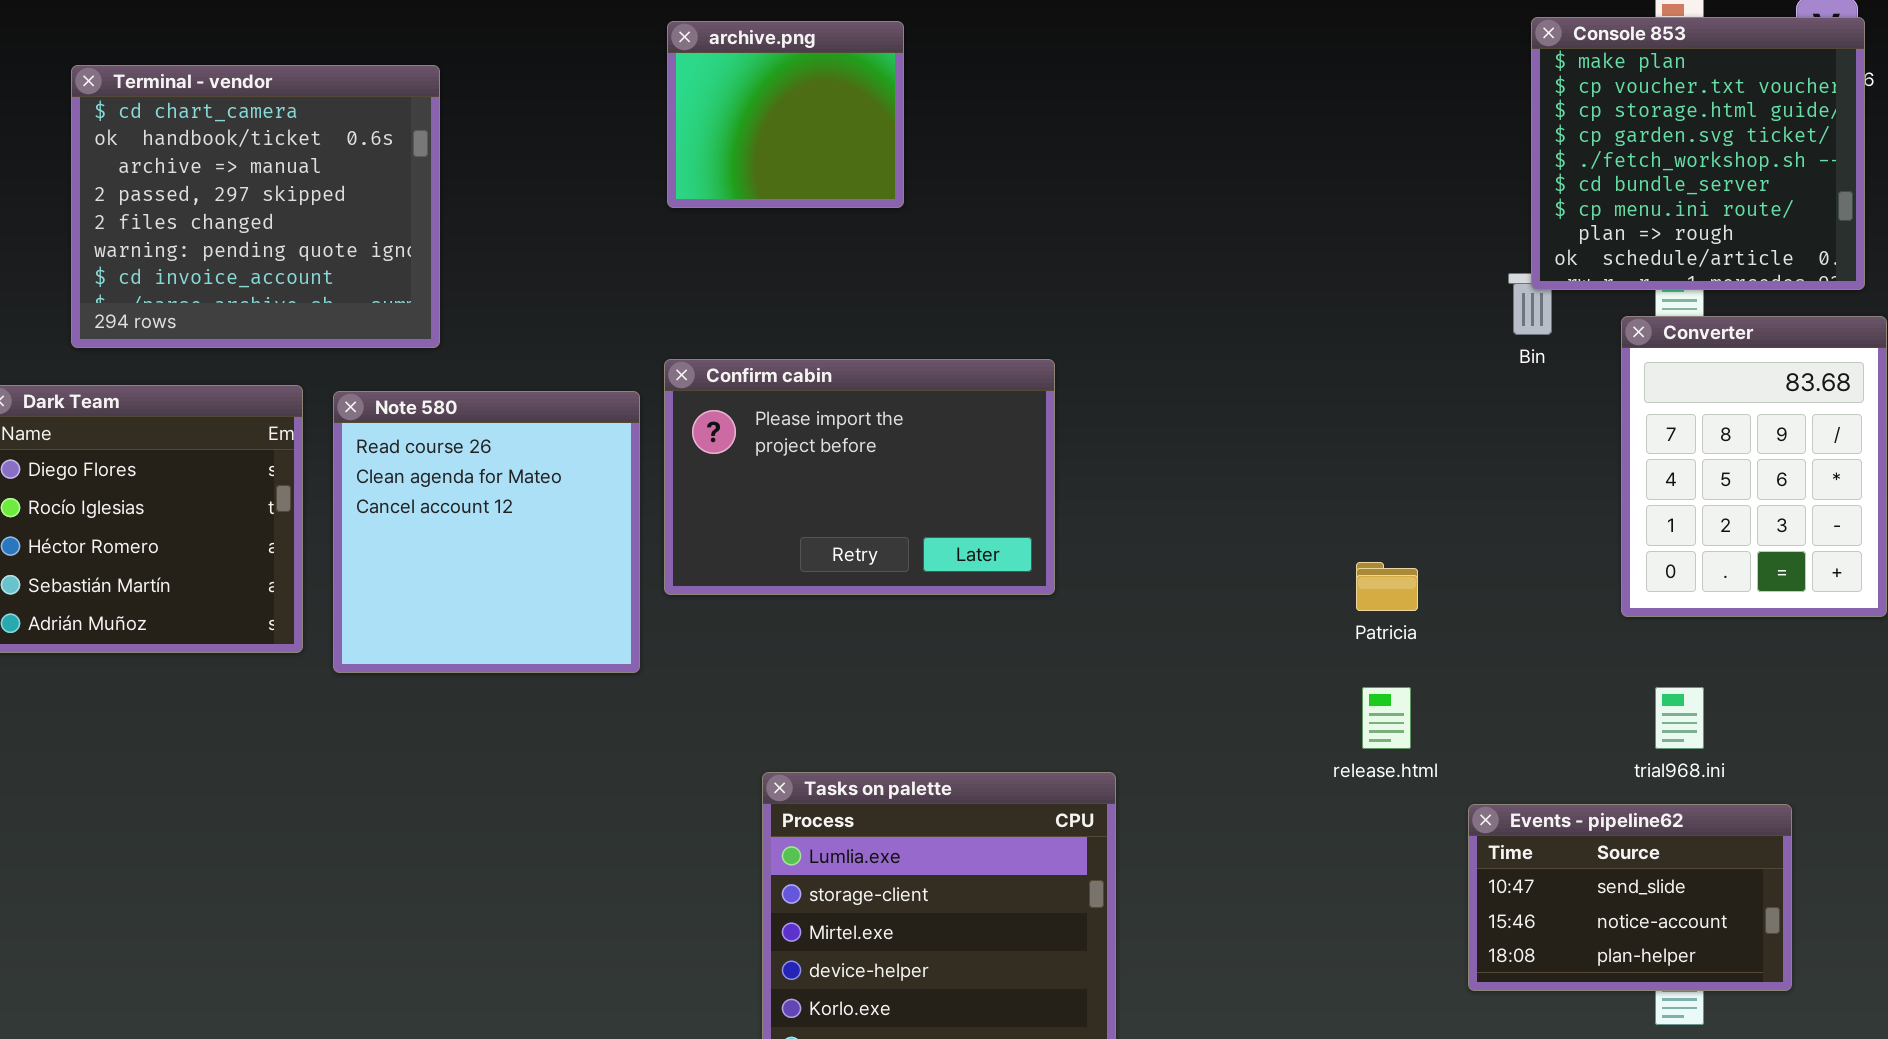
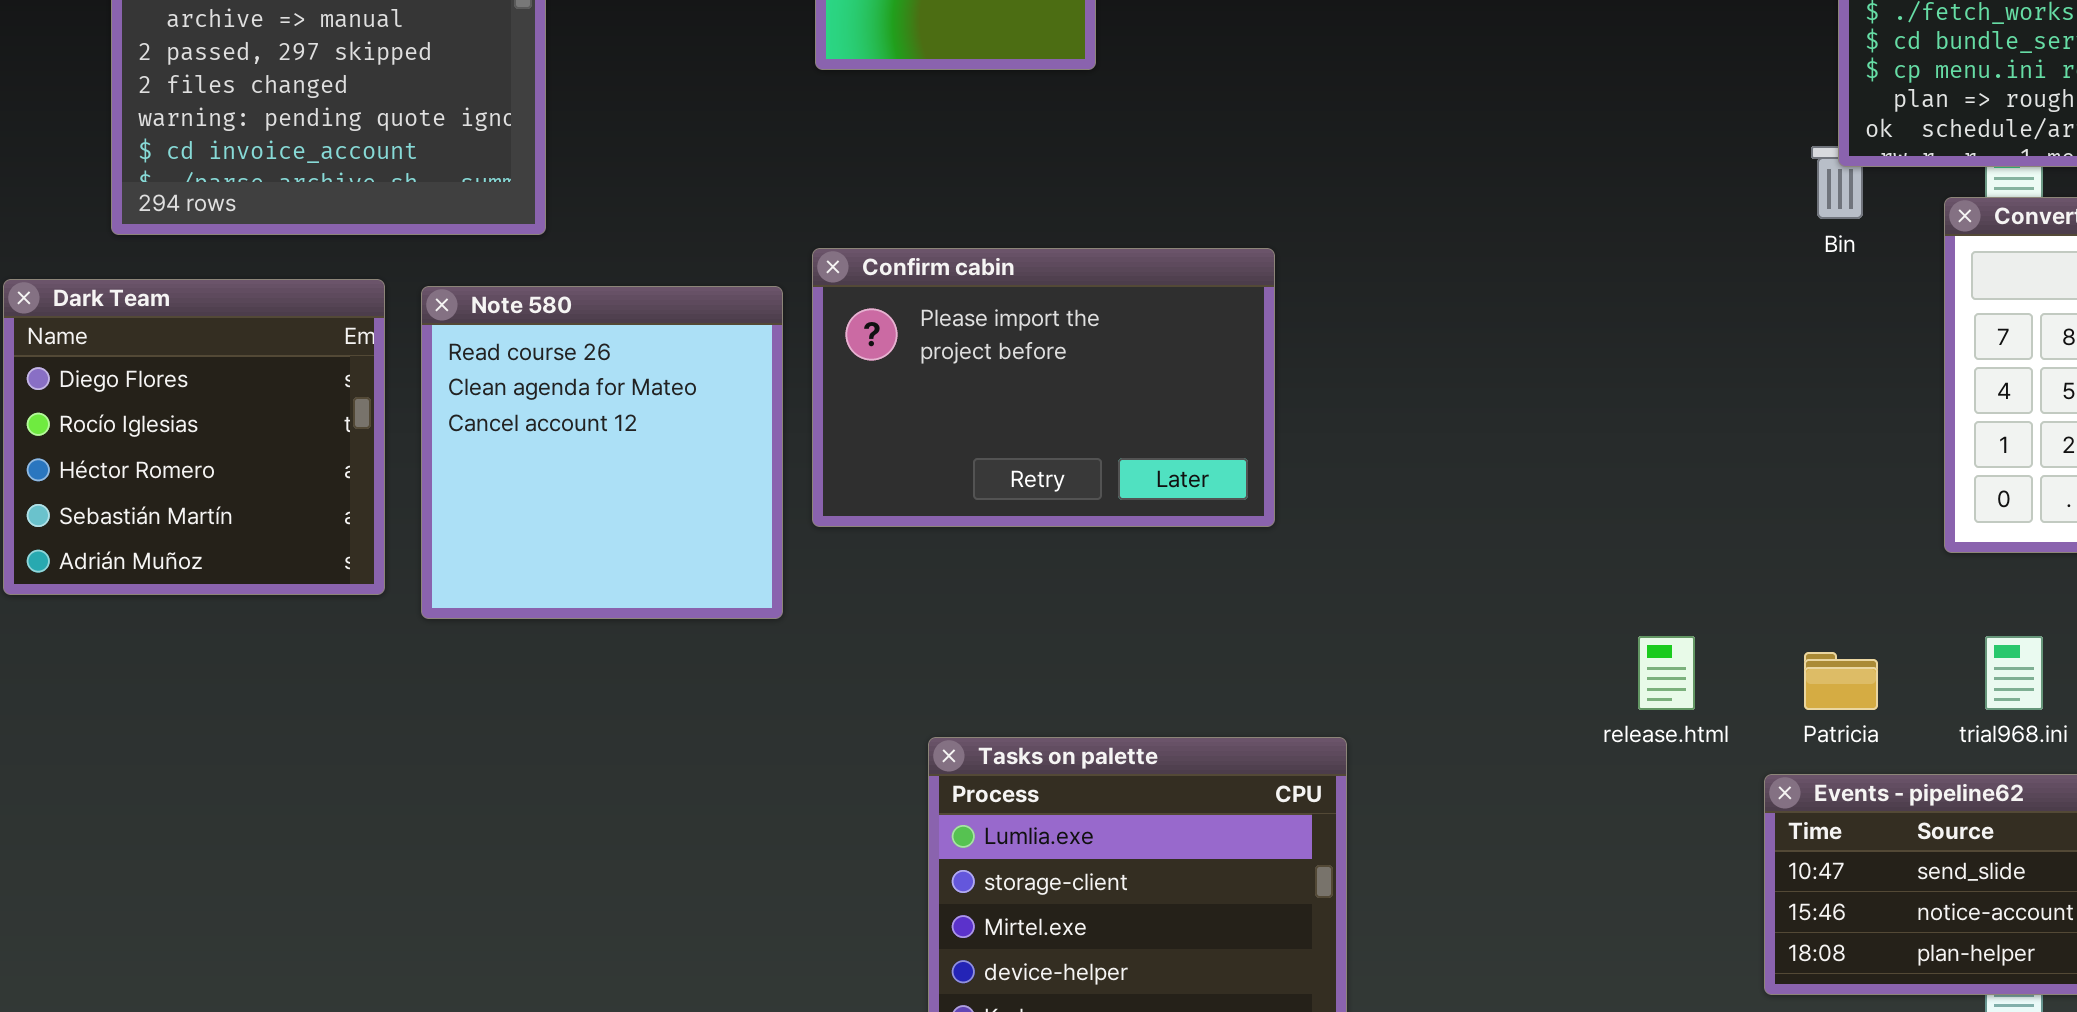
Patricia: [1356,562,1418,611] -> [1804,652,1878,710], moved

